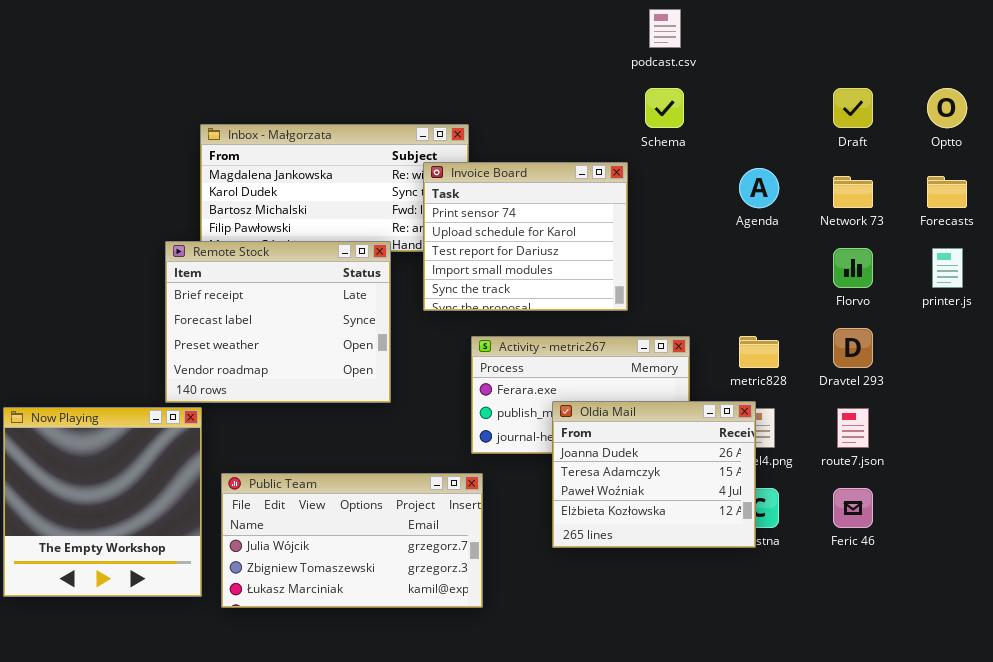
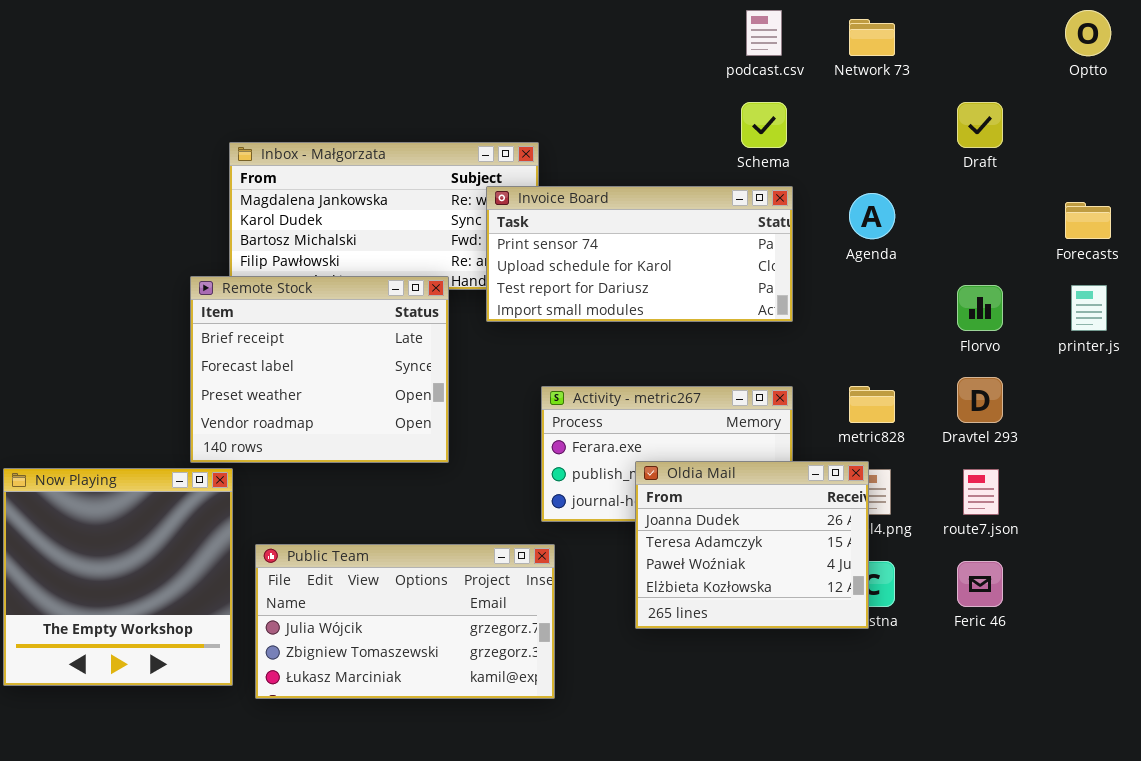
Optto: [927,88,967,128] -> [1065,10,1111,56], moved
Invoice Board: [423,162,628,311] -> [486,186,793,322], resized
Network 73: [833,176,873,208] -> [849,19,895,56], moved

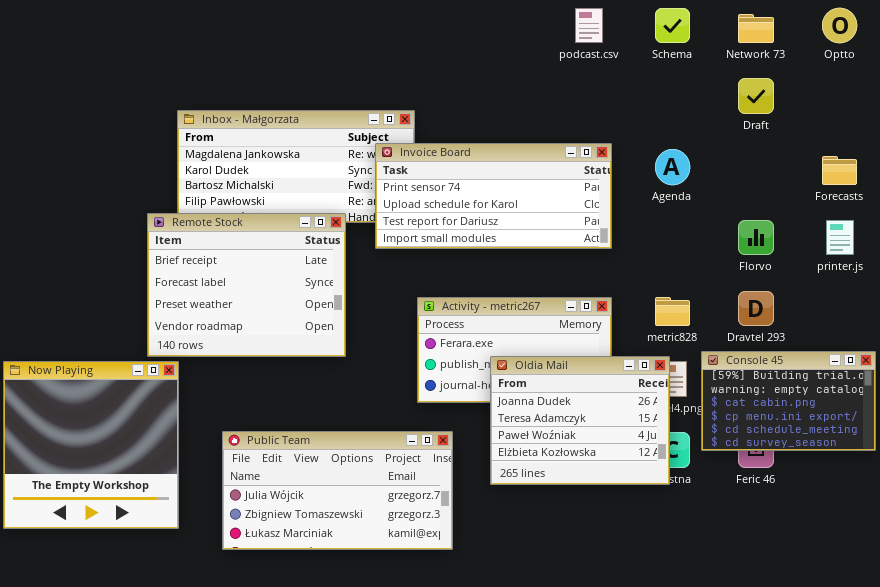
Network 73: [849,19,895,56] -> [738,14,774,43], moved
Schema: [741,102,787,148] -> [655,8,690,43], moved
Console 45: none -> [701,351,876,451], opened
Public Team: [255,544,555,699] -> [222,431,453,550], moved

